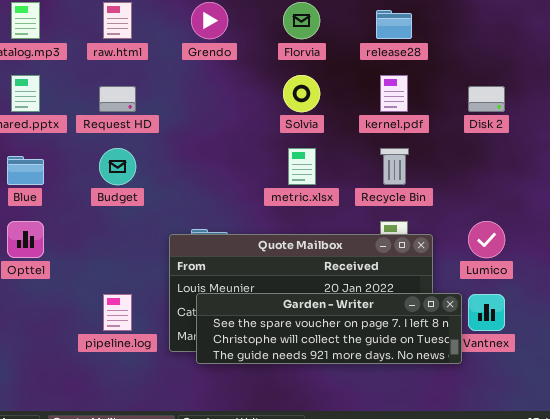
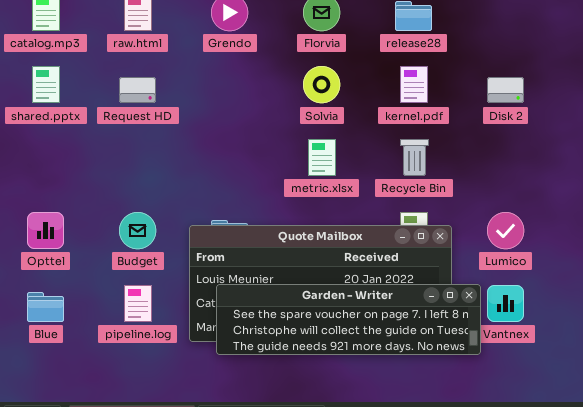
Budget: [99,148,136,185] -> [119,212,156,249], moved
Blue: [7,156,44,185] -> [27,292,64,322], moved

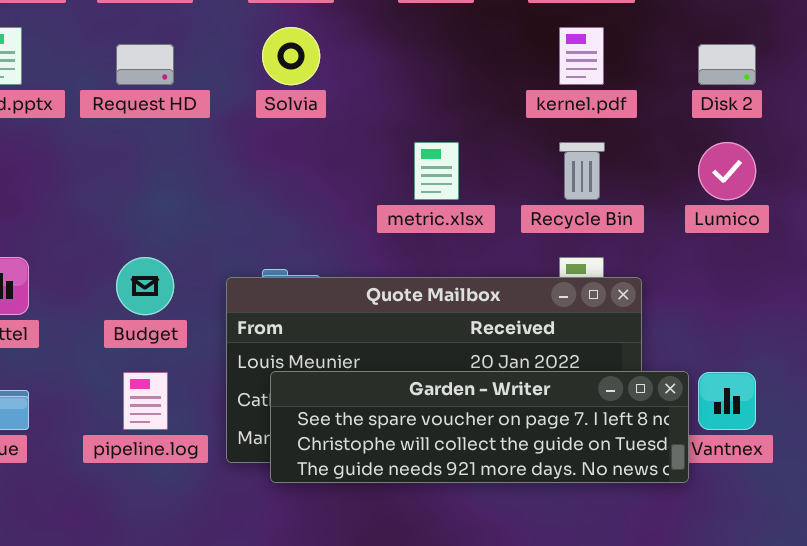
Solvia: [303,66,340,103] -> [262,27,320,85], moved
Lumico: [487,212,524,249] -> [698,142,756,200], moved

